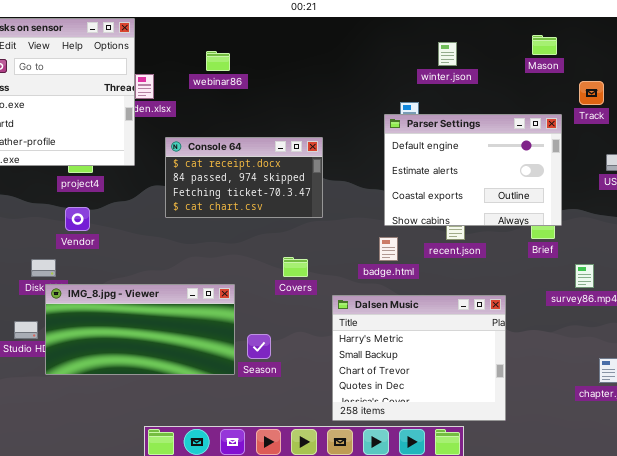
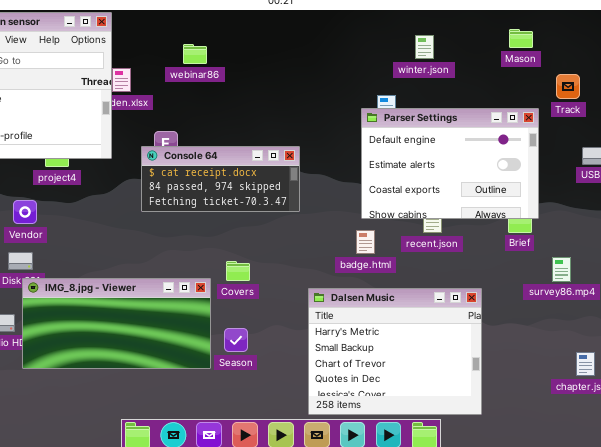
Console 64: [165,137,323,218] -> [141,146,300,212], resized
Vendor: [65,207,90,231] -> [13,200,37,224], moved
Covers: [283,257,308,277] -> [226,261,250,281], moved

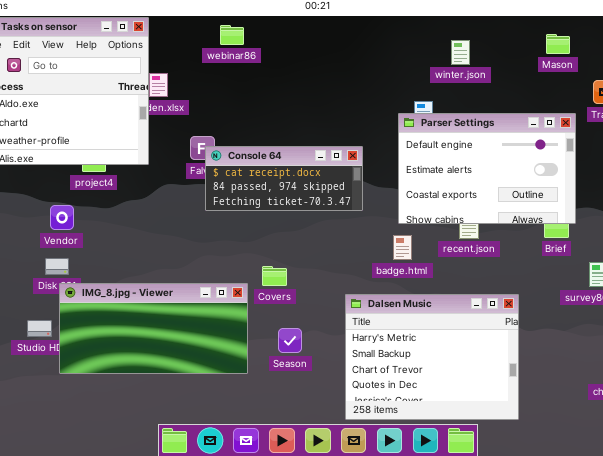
webinar86: [183,44,207,64] -> [220,25,244,45], moved
Console 64: [141,146,300,212] -> [205,146,363,211], moved
Season: [224,328,248,352] -> [278,328,302,353], moved

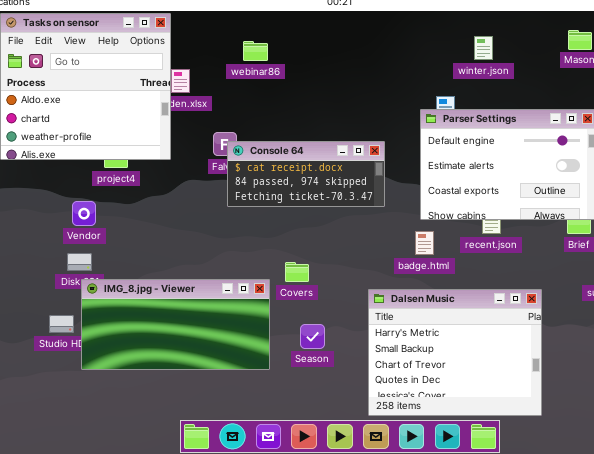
webinar86: [220,25,244,45] -> [243,41,268,61], moved

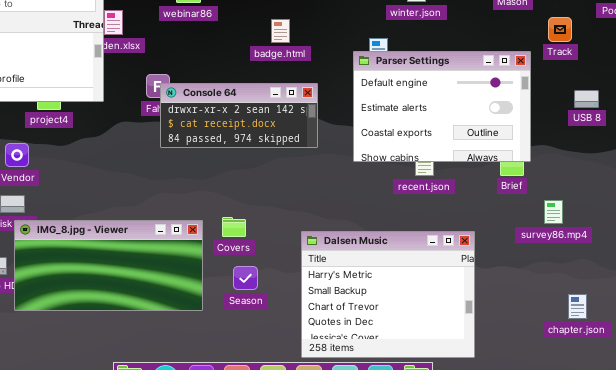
Console 64: [227,141,385,207] -> [160,83,318,148], scrolled up 1 row
badge.html: [415,231,434,255] -> [271,19,290,43], moved
Covers: [285,262,309,282] -> [222,217,246,237], moved

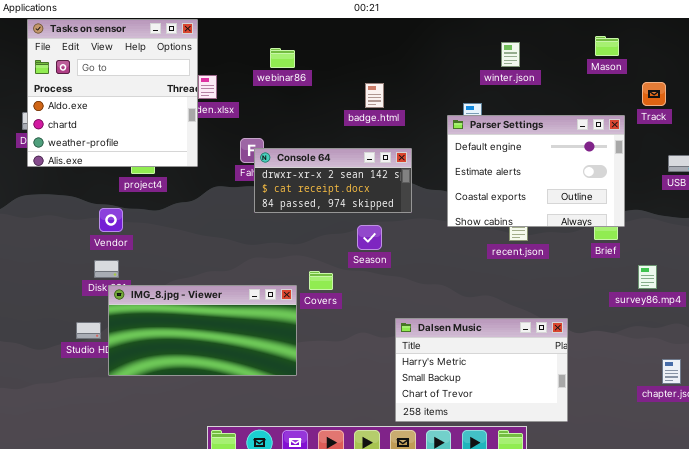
Covers: [222,217,246,237] -> [309,271,333,290], moved
Dalsen Music: [301,231,475,358] -> [395,318,568,422], resized
Season: [233,266,258,290] -> [357,225,382,250], moved

